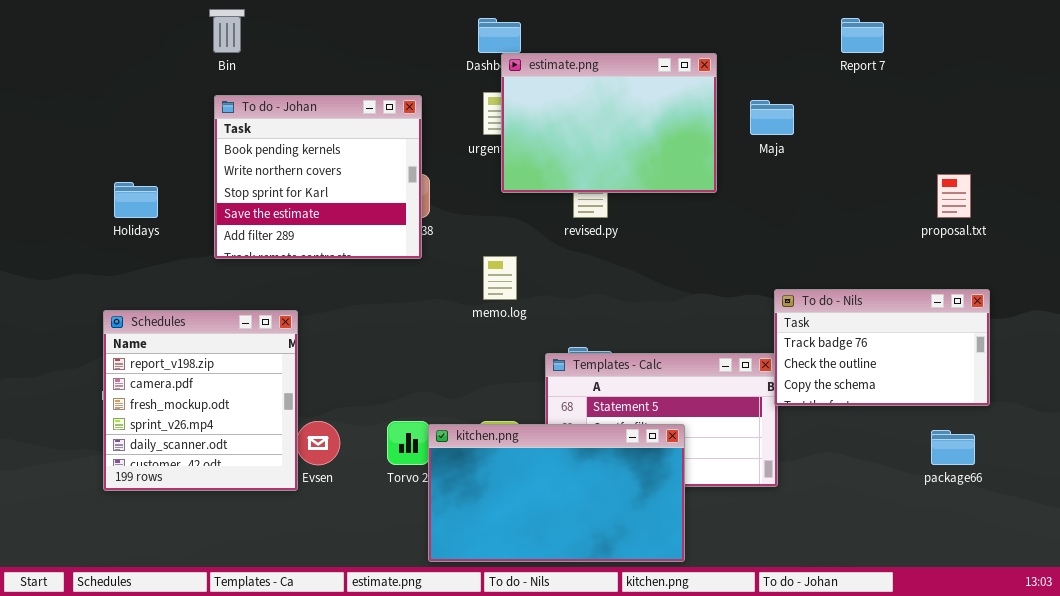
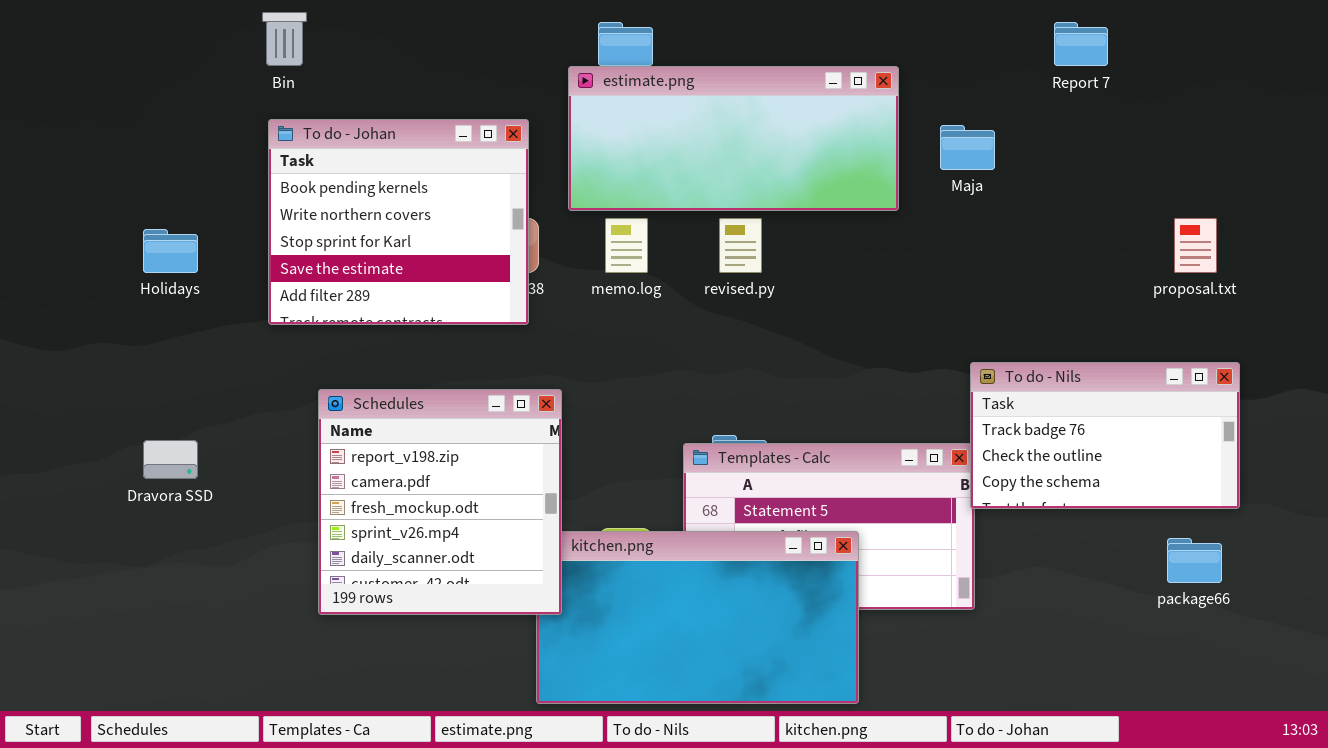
estimate.png: [501,53,717,193] -> [568,66,899,211], resized
memo.log: [483,256,517,300] -> [605,218,648,273], moved
Schedules: [103,310,298,491] -> [318,389,562,615], moved

